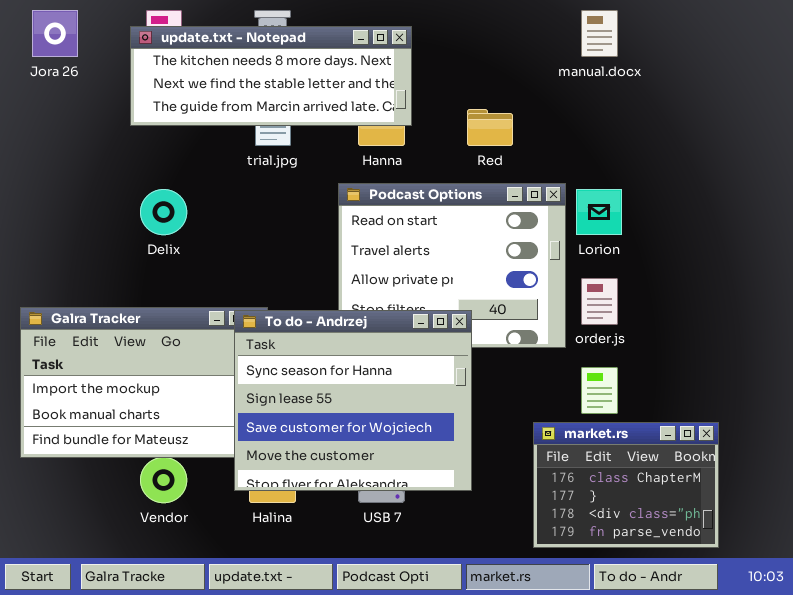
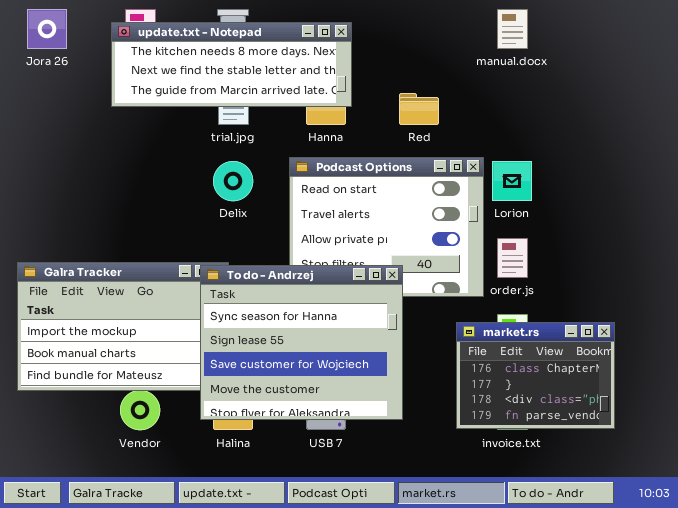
Delix: [140,189,187,235] -> [213,161,253,201], moved
market.rs: [533,422,719,548] -> [456,322,615,429], moved

